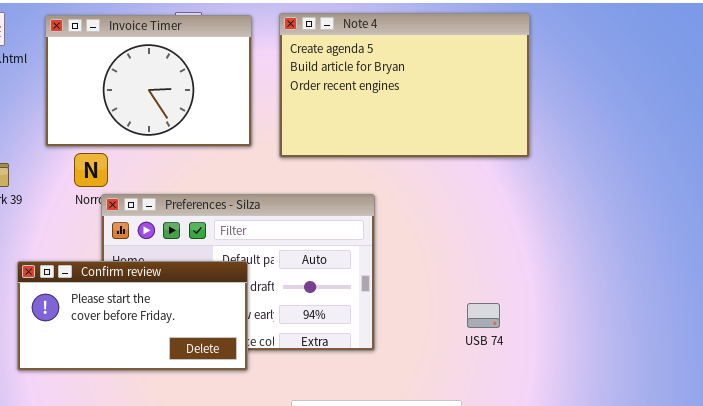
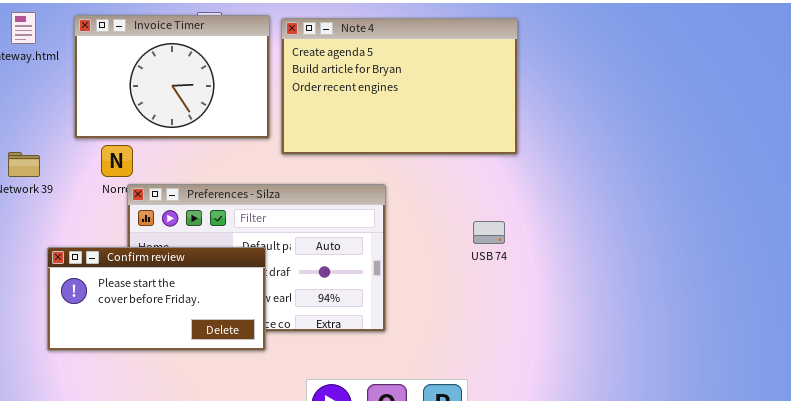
Note 4: [279,13,530,158] -> [281,18,518,155], moved
USB 74: [467,303,500,328] -> [473,221,505,244], moved

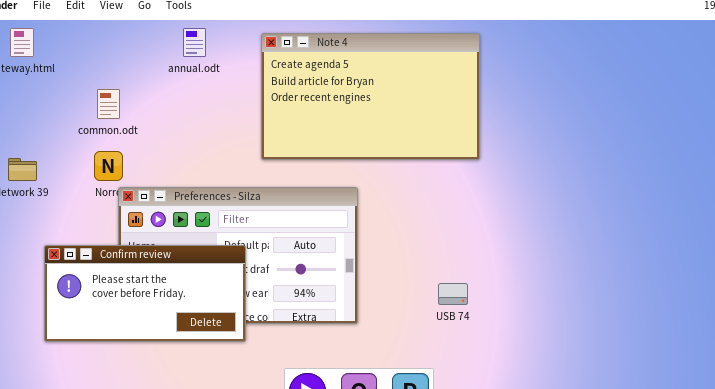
Invoice Timer: [74,15,270,139] -> none, closed
USB 74: [473,221,505,244] -> [438,283,468,305], moved

